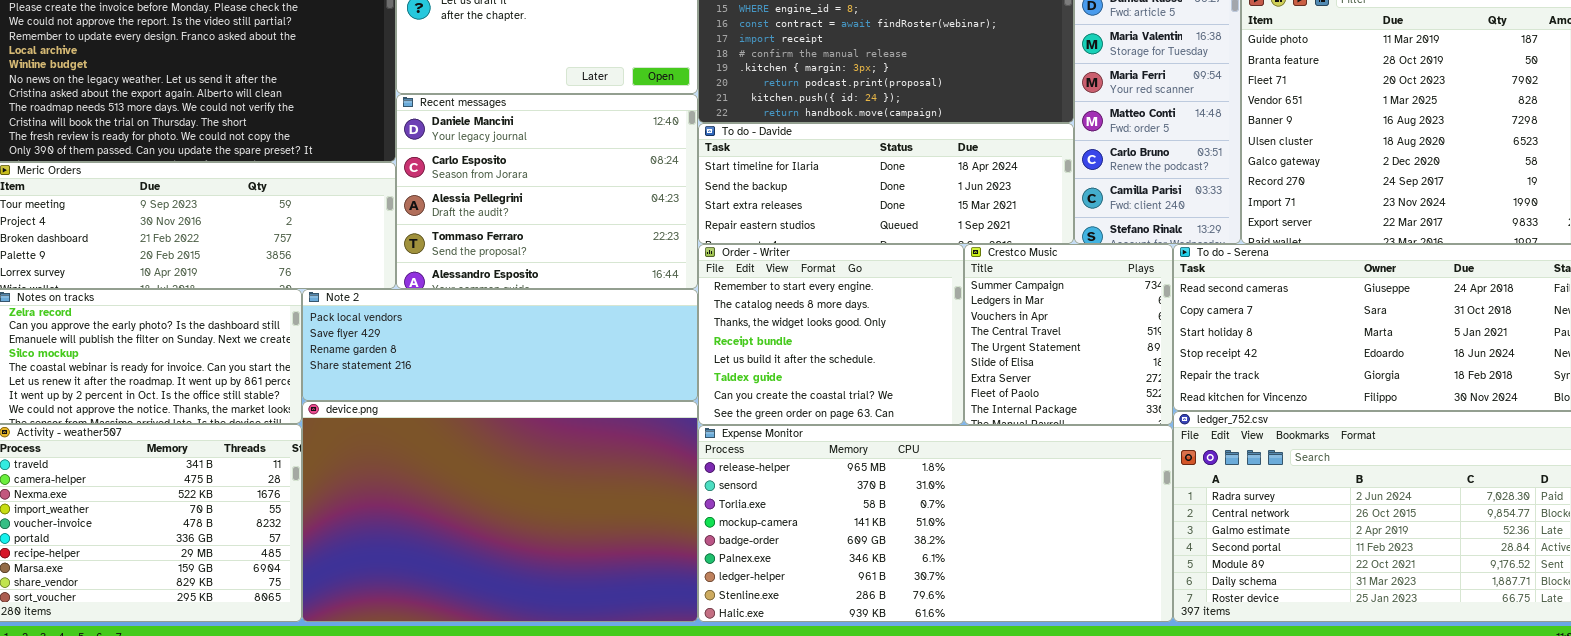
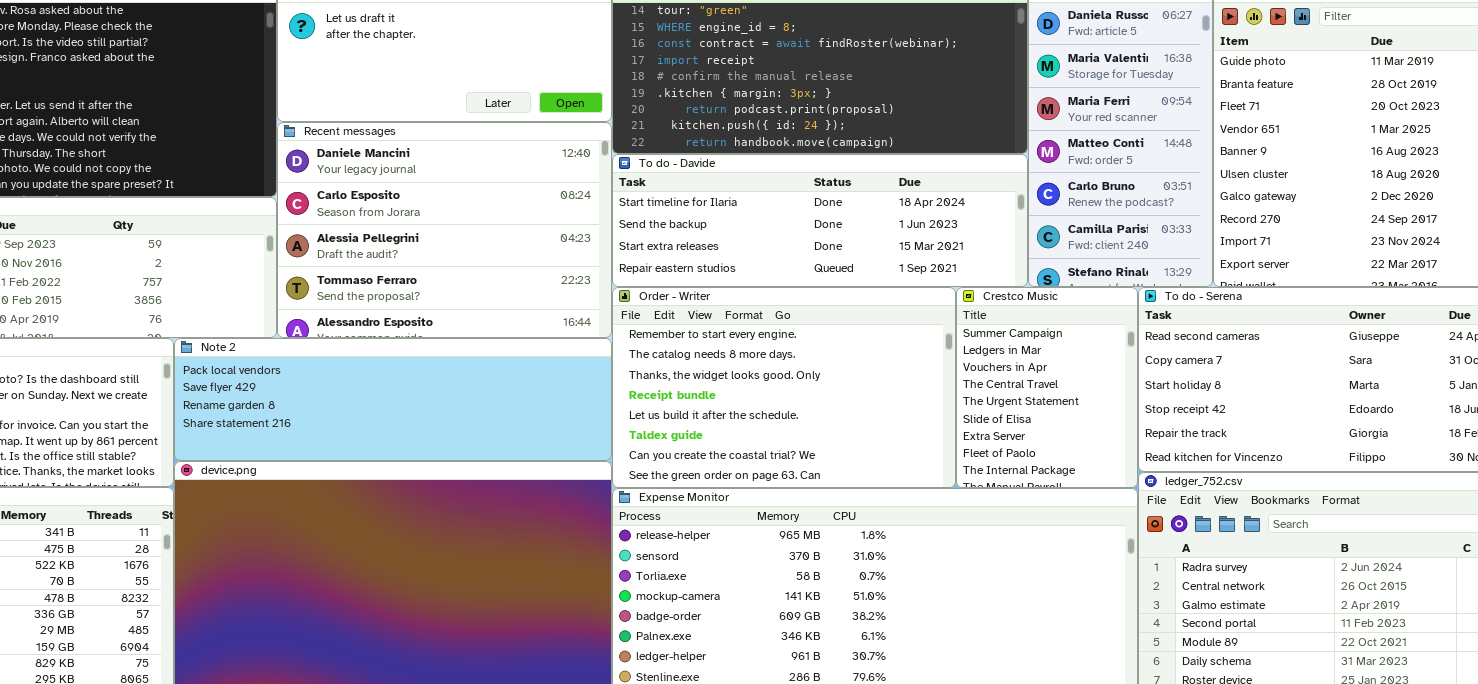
Order - Writer: [698,244,964,425] -> [612,287,956,488], resized
Crestco Music: [964,244,1173,425] -> [956,287,1138,488], resized

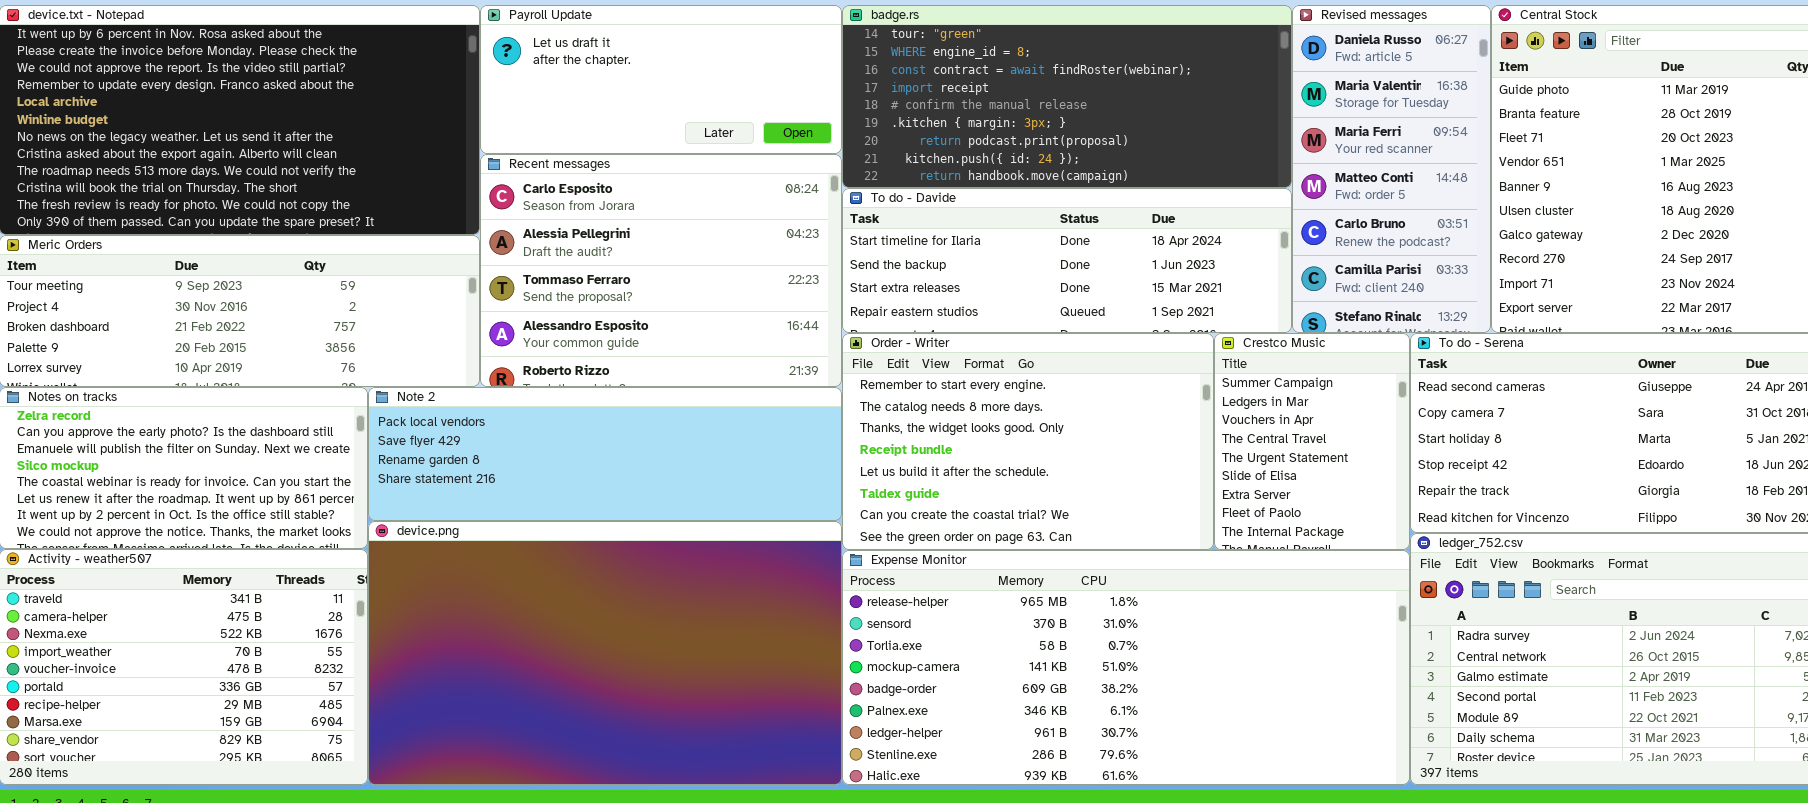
Recent messages: [277,122,612,338] -> [480,154,842,387], scrolled down 1 row

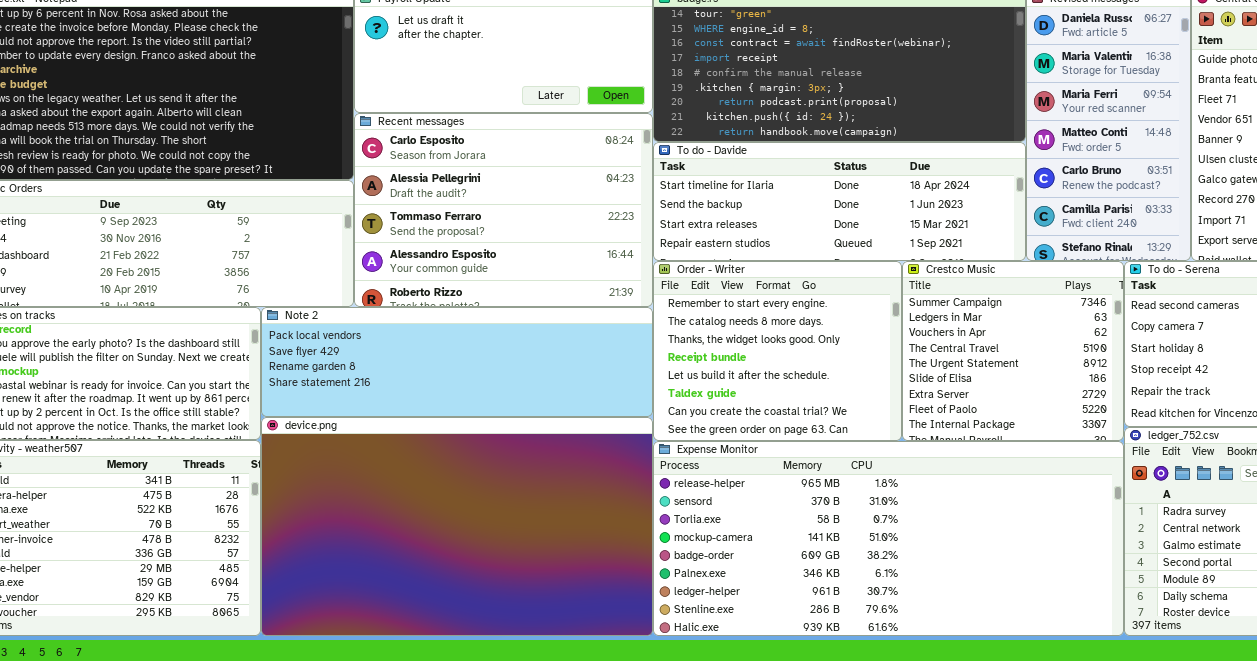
Order - Writer: [842,333,1214,550] -> [653,261,902,441], resized
Crestco Music: [1214,333,1410,550] -> [902,261,1124,441], resized

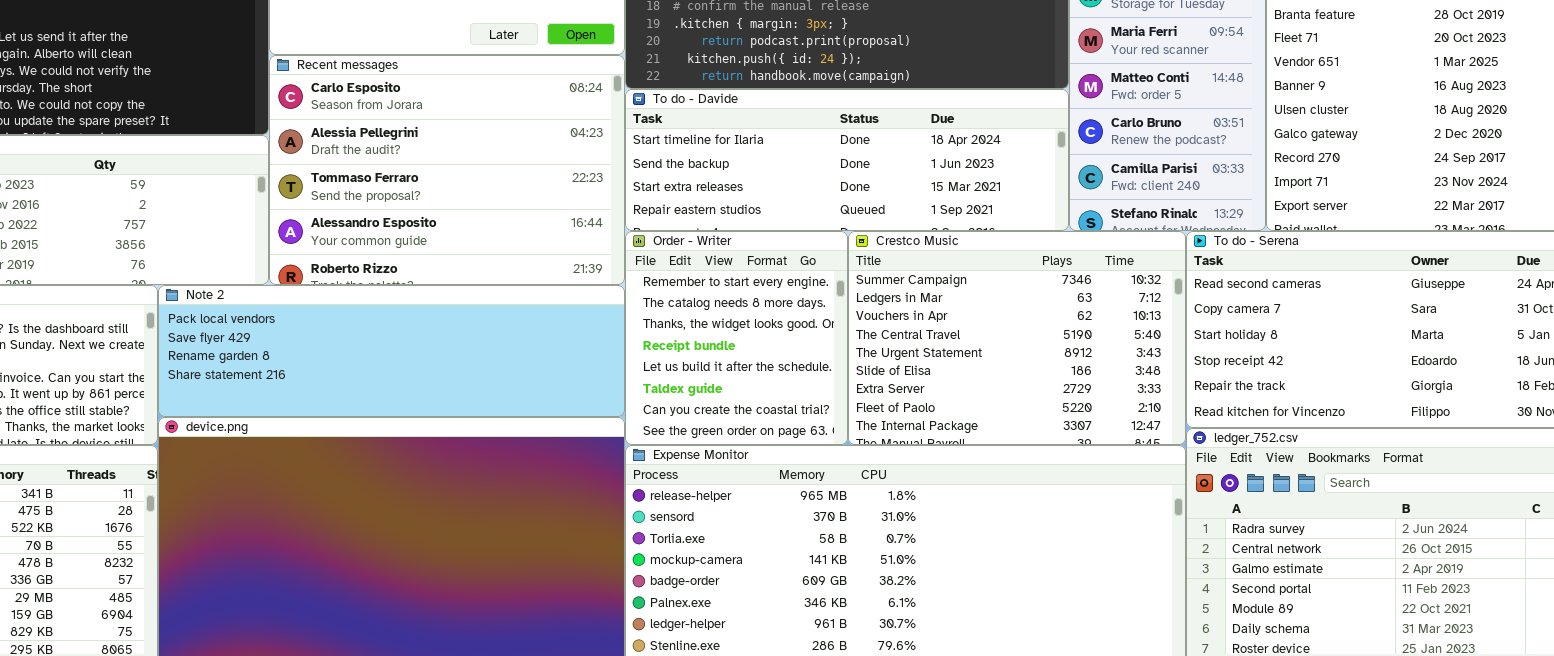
Order - Writer: [653,261,902,441] -> [625,231,848,445], resized
Crestco Music: [902,261,1124,441] -> [848,231,1186,445], resized

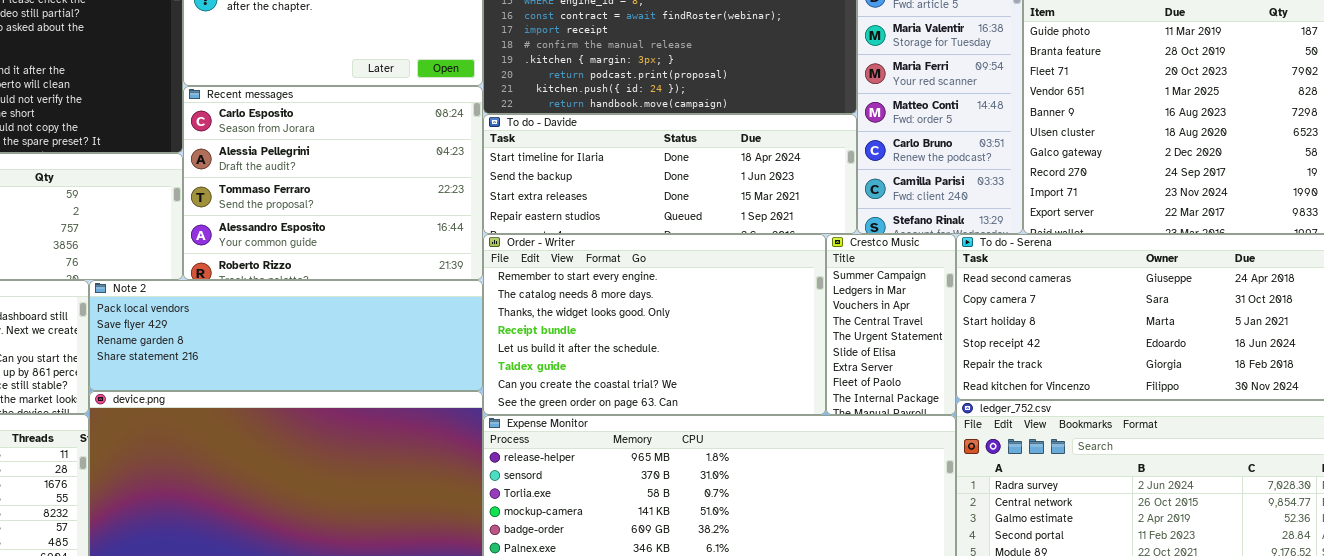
Order - Writer: [625,231,848,445] -> [483,234,826,415], resized
Crestco Music: [848,231,1186,445] -> [826,234,956,415], resized

